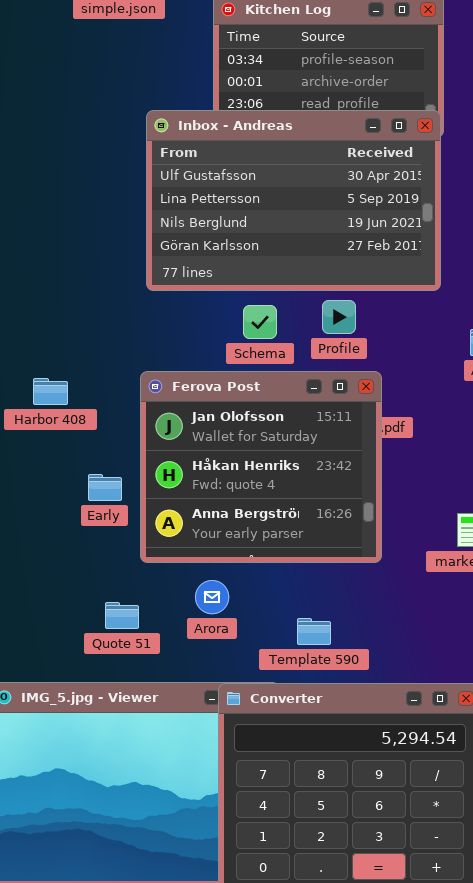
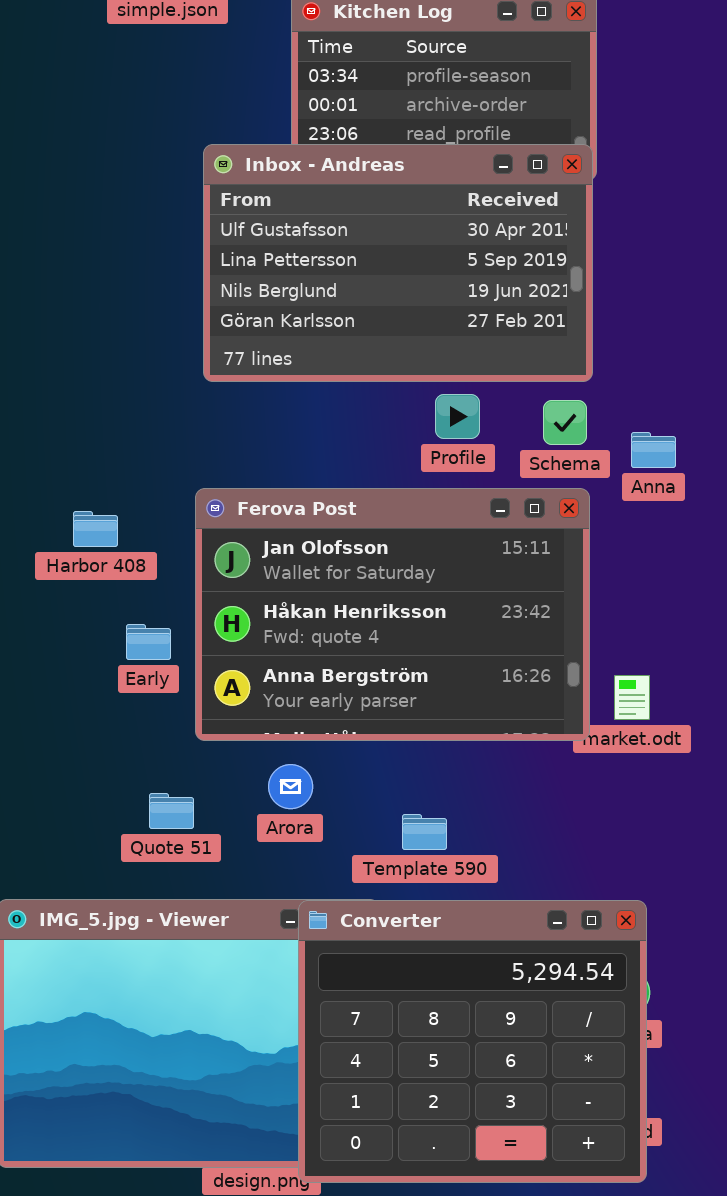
Schema: [243,305,277,339] -> [543,400,587,445], moved
Ferova Post: [140,371,382,563] -> [195,488,590,741], resized
Harbor 408: [33,378,68,405] -> [73,511,118,547], moved

